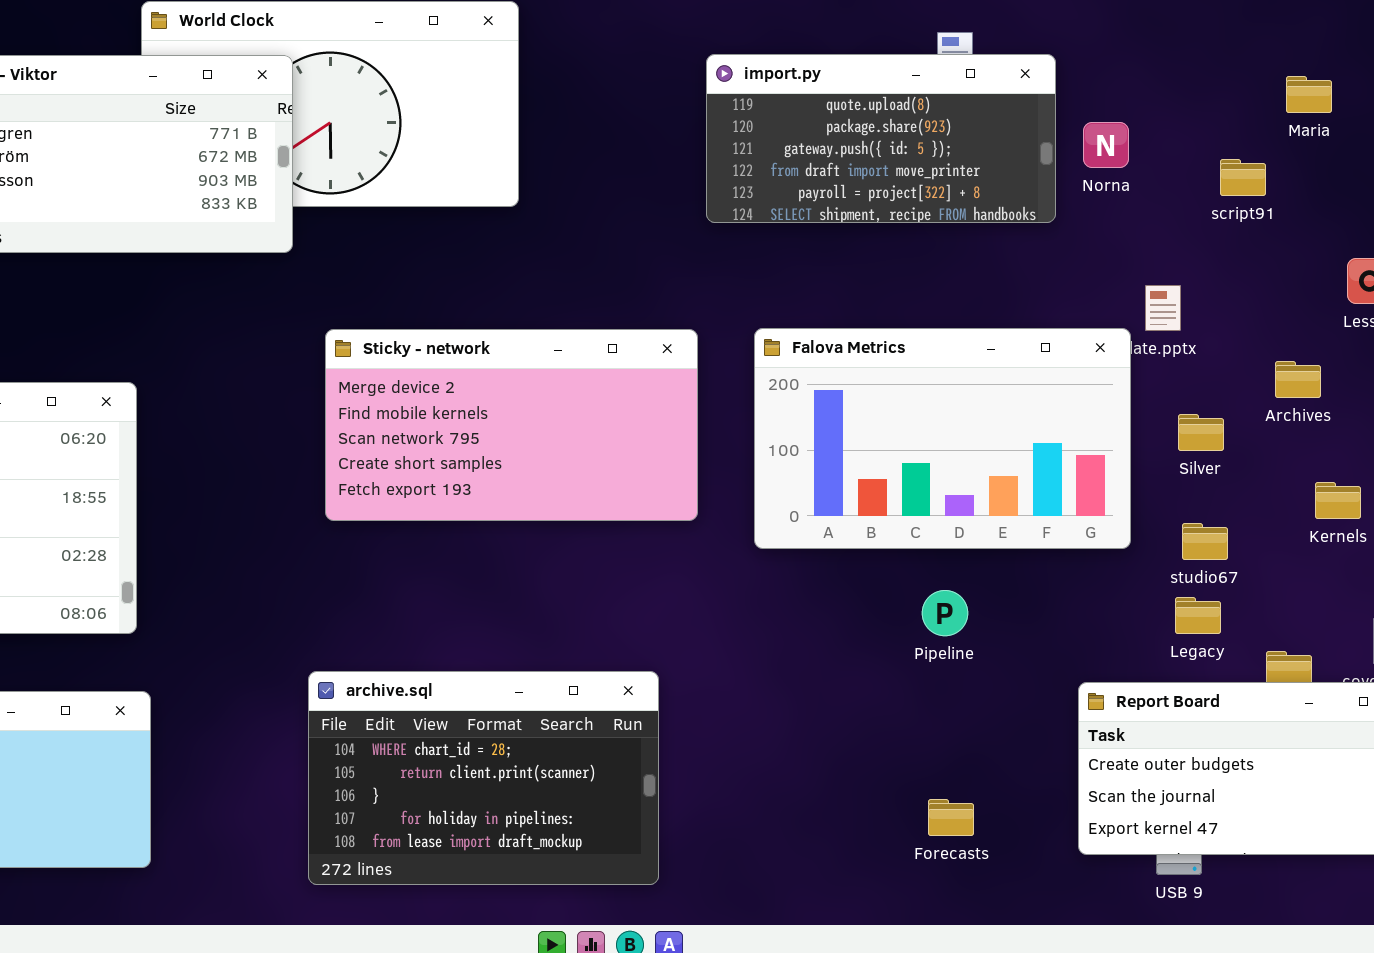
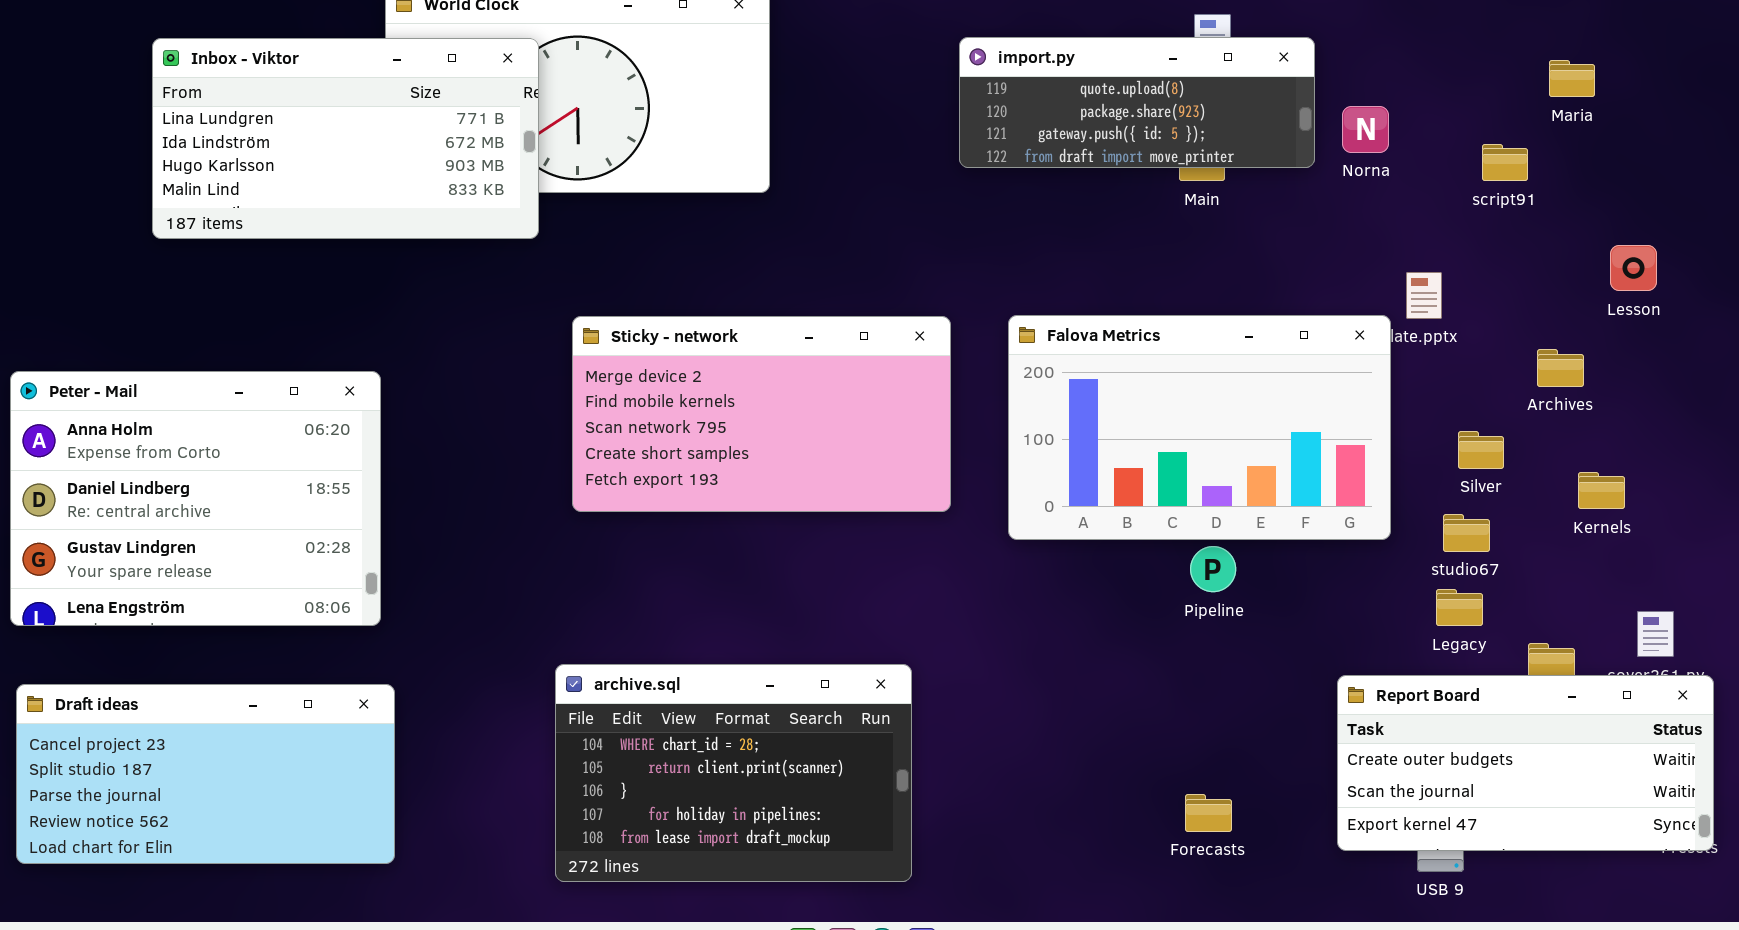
import.py: [706,54,1056,223] -> [959,37,1315,168], resized
Silver: [1178,414,1224,451] -> [1458,431,1504,469], moved
Pipeline: [922,590,968,636] -> [1190,546,1236,592], moved

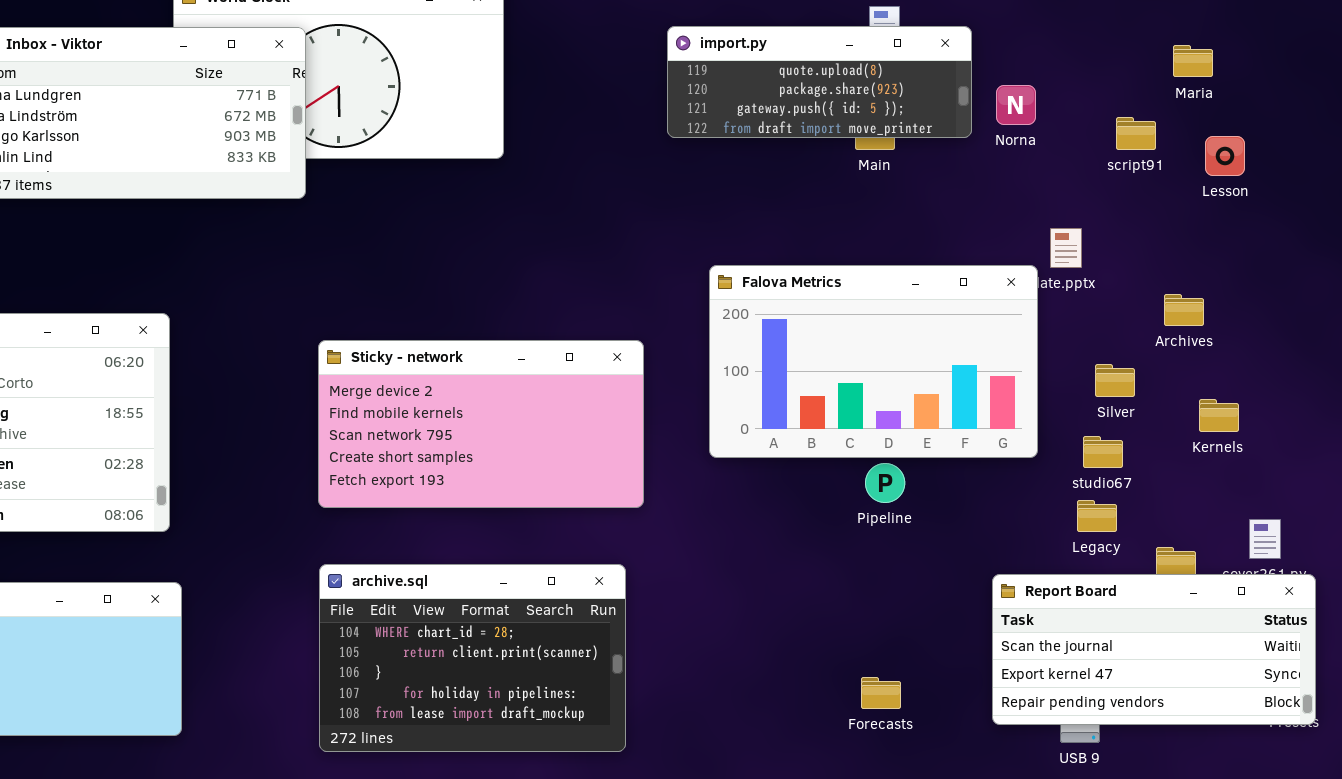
Lesson: [1610,245,1657,291] -> [1205,136,1245,176], moved
Sticky - network: [572,316,951,512] -> [318,340,644,508], moved
Report Board: [1337,675,1714,851] -> [992,574,1316,725], scrolled down 1 row

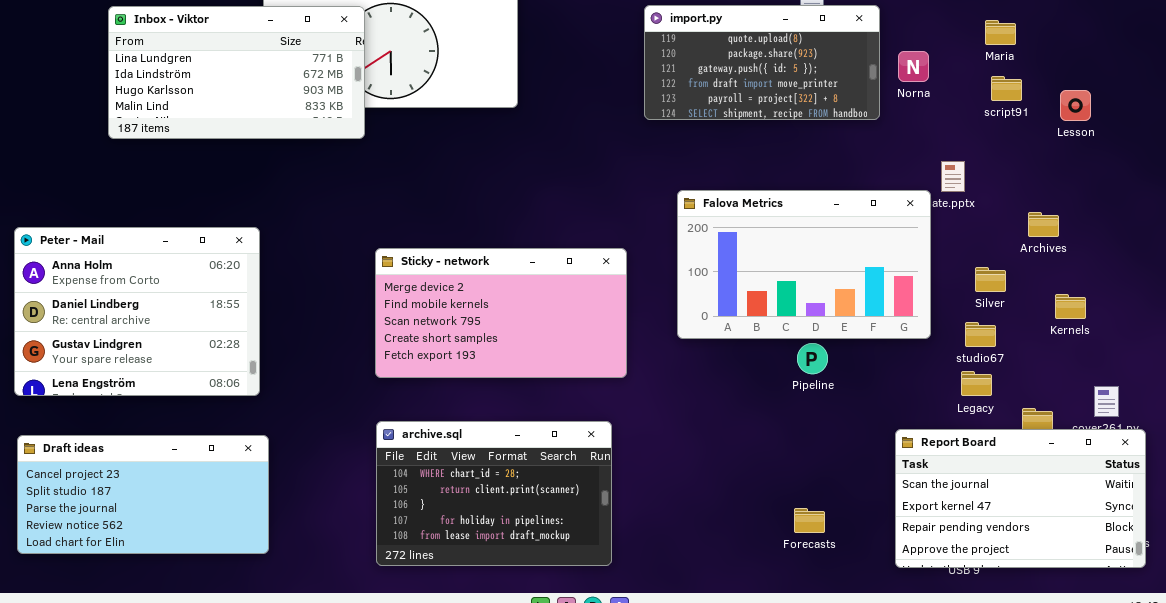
import.py: [667,26,972,138] -> [644,5,880,120], resized
Maria: [1173,45,1213,77] -> [985,20,1016,45], moved
Report Board: [992,574,1316,725] -> [895,429,1146,568], resized

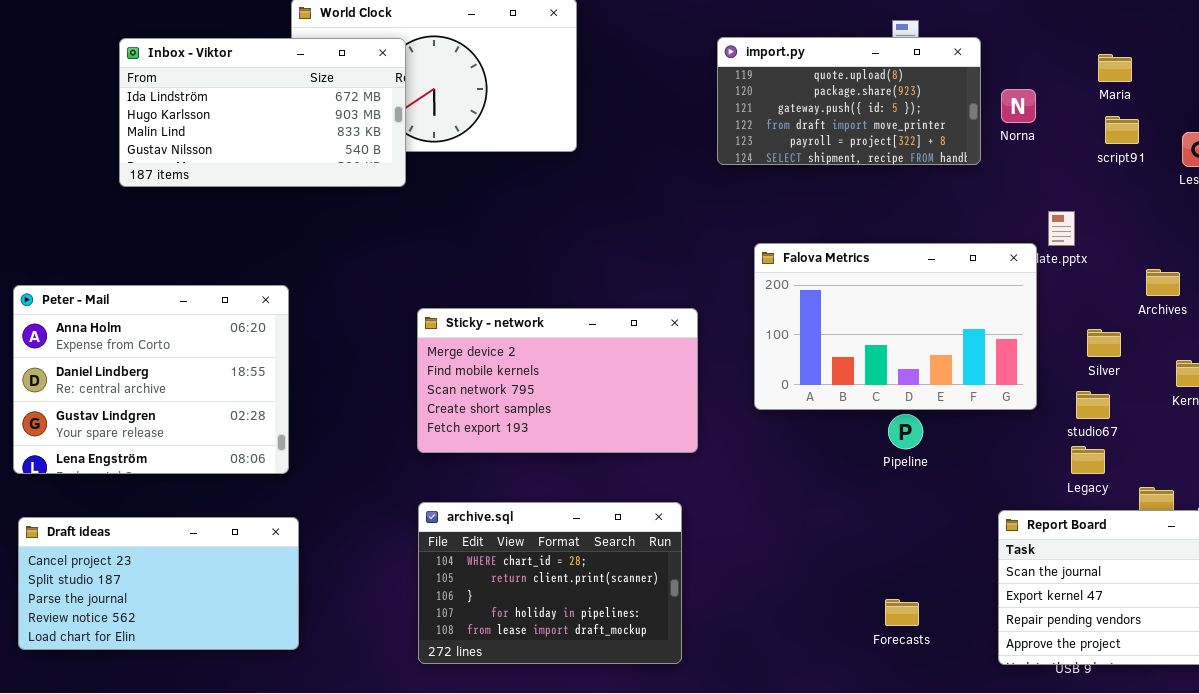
Inbox - Viktor: [108,6,365,139] -> [119,38,406,187], scrolled down 1 row

